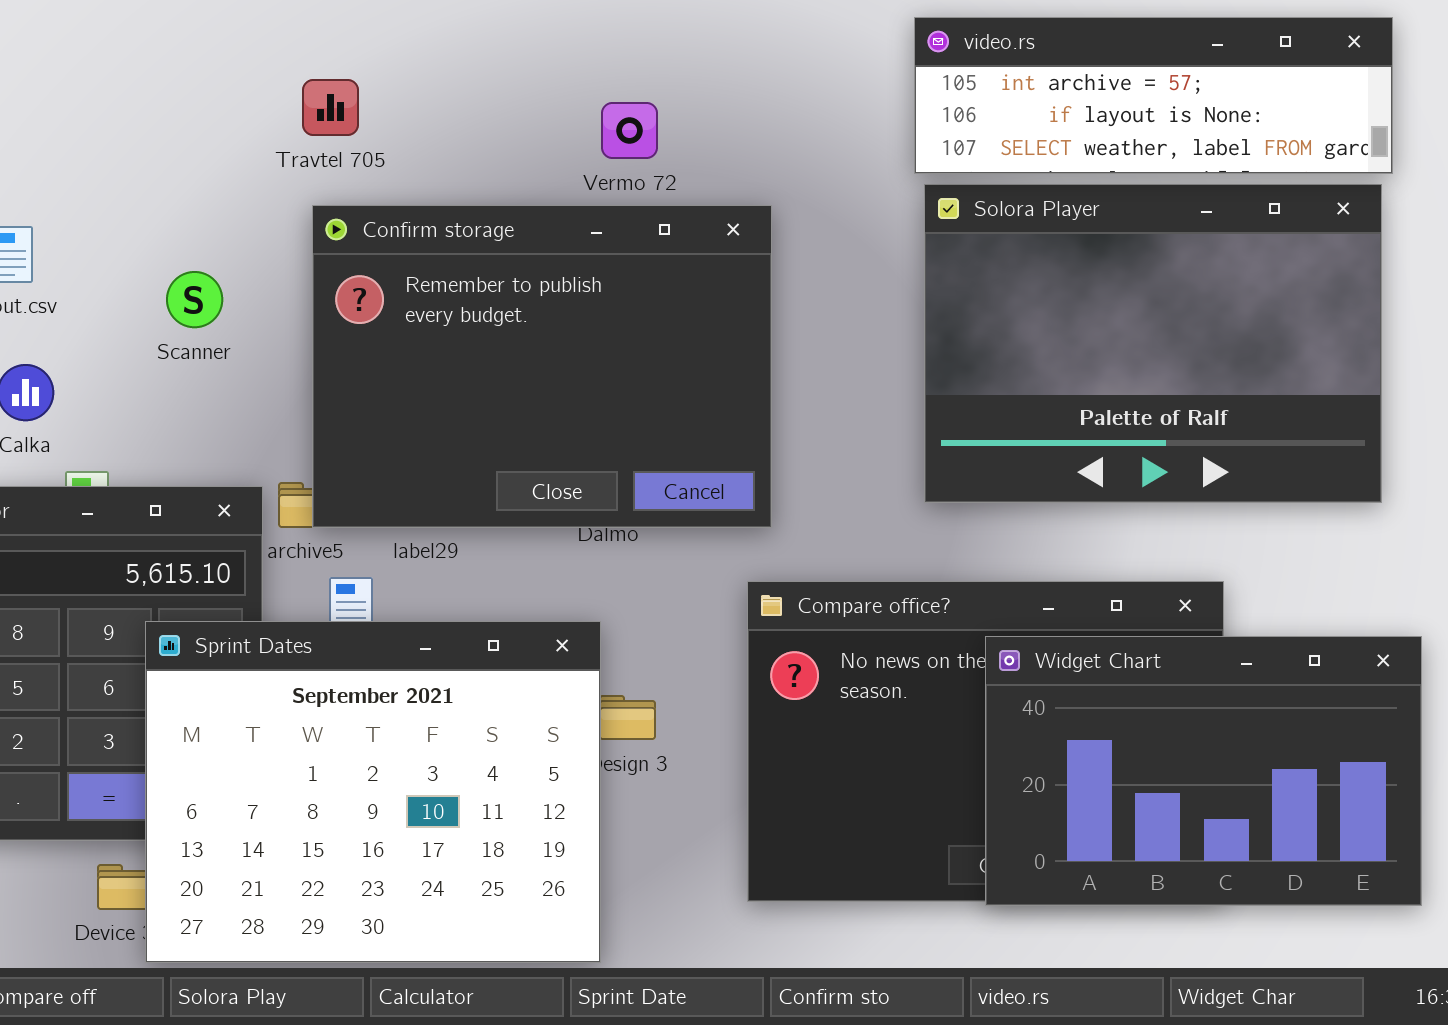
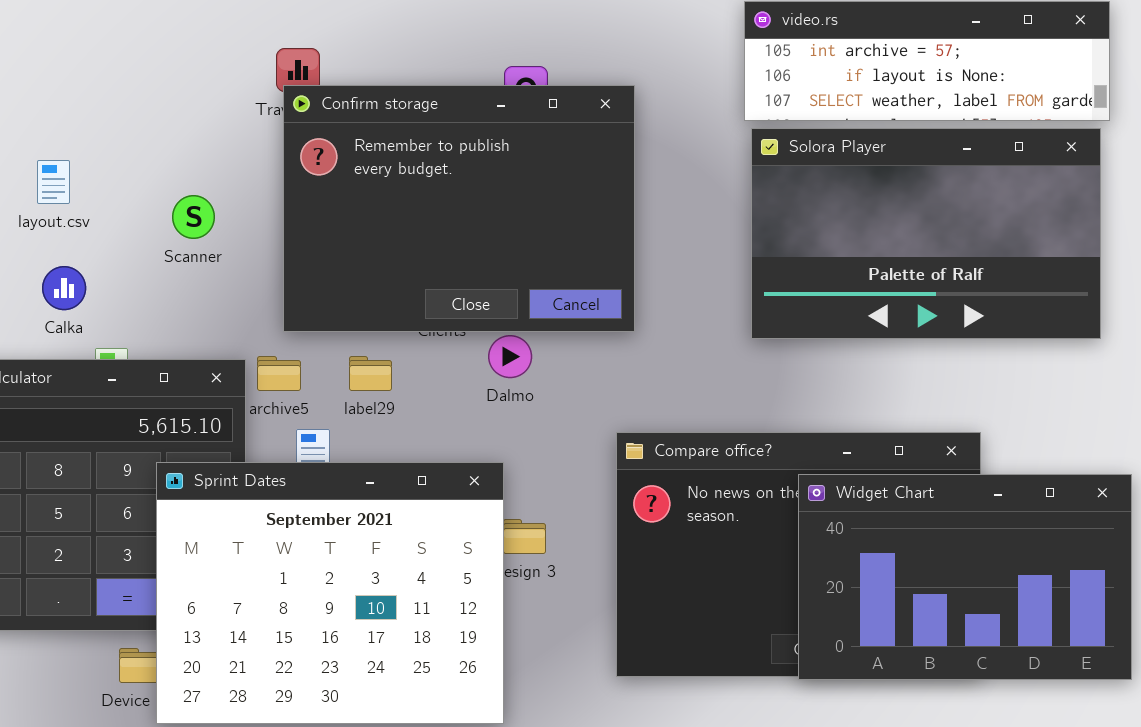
Solora Player: [924,184,1382,503] -> [751,128,1101,339], resized
Confirm storage: [312,205,772,528] -> [283,85,635,332], moved

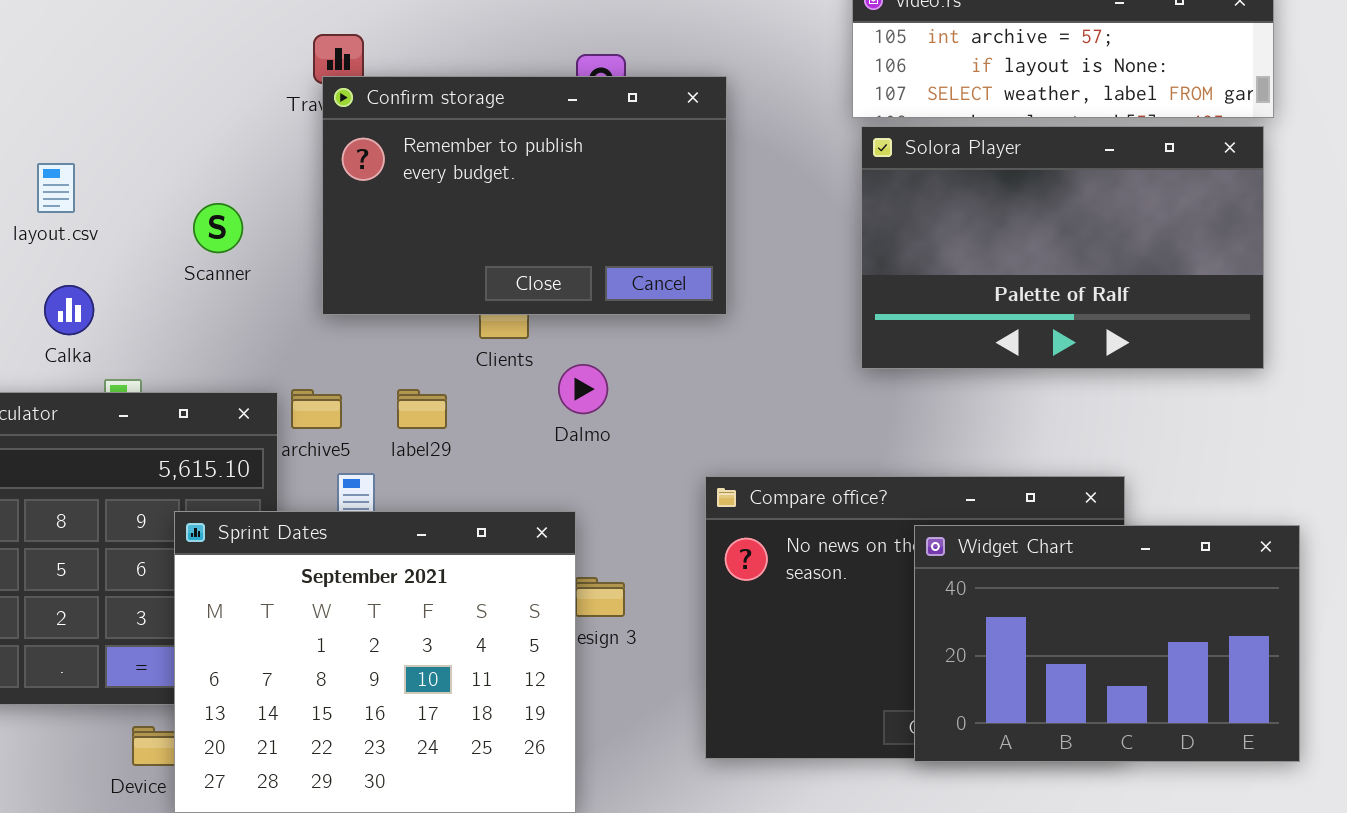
Confirm storage: [283,85,635,332] -> [322,76,727,315], resized

